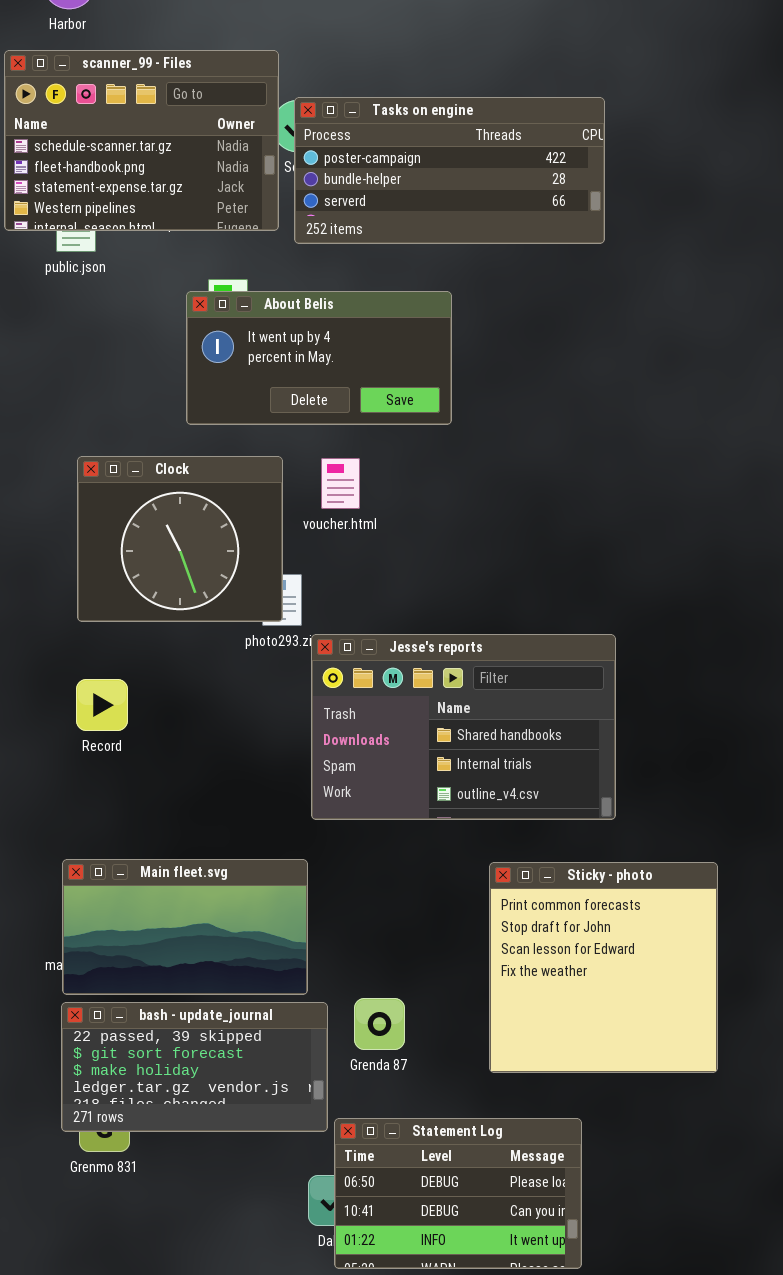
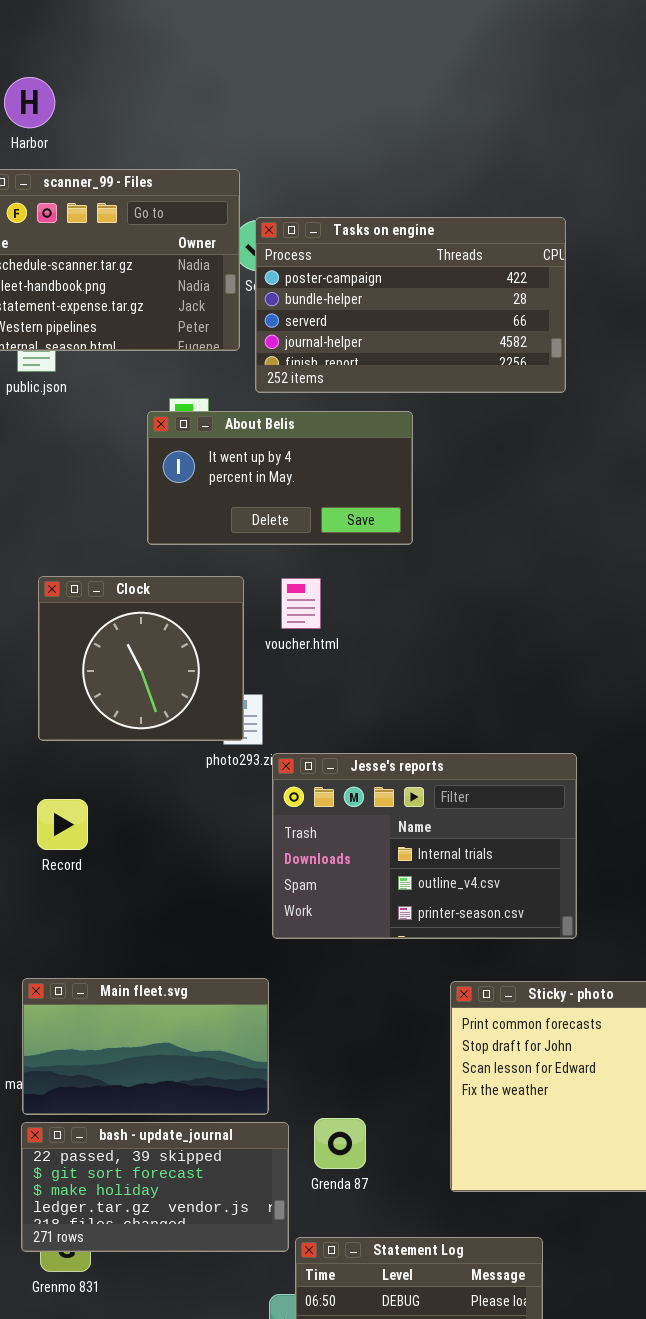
Tasks on engine: [294,97,605,244] -> [255,217,566,393], resized
Jesse's reports: [311,634,616,820] -> [272,753,577,939], scrolled down 1 row

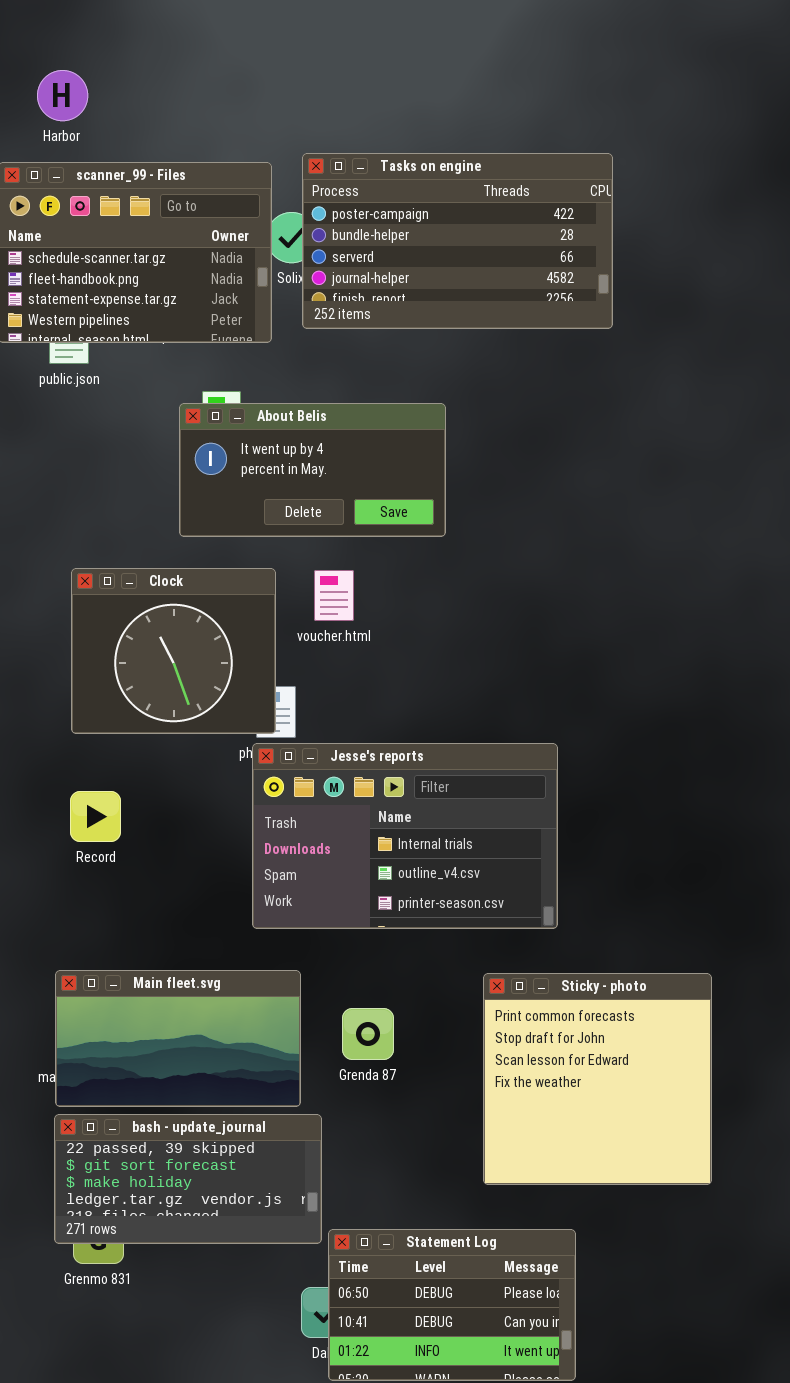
Tasks on engine: [255,217,566,393] -> [302,153,613,329], moved
Jesse's reports: [272,753,577,939] -> [252,743,558,929], moved
Grenda 87: [314,1118,366,1169] -> [342,1008,394,1060], moved

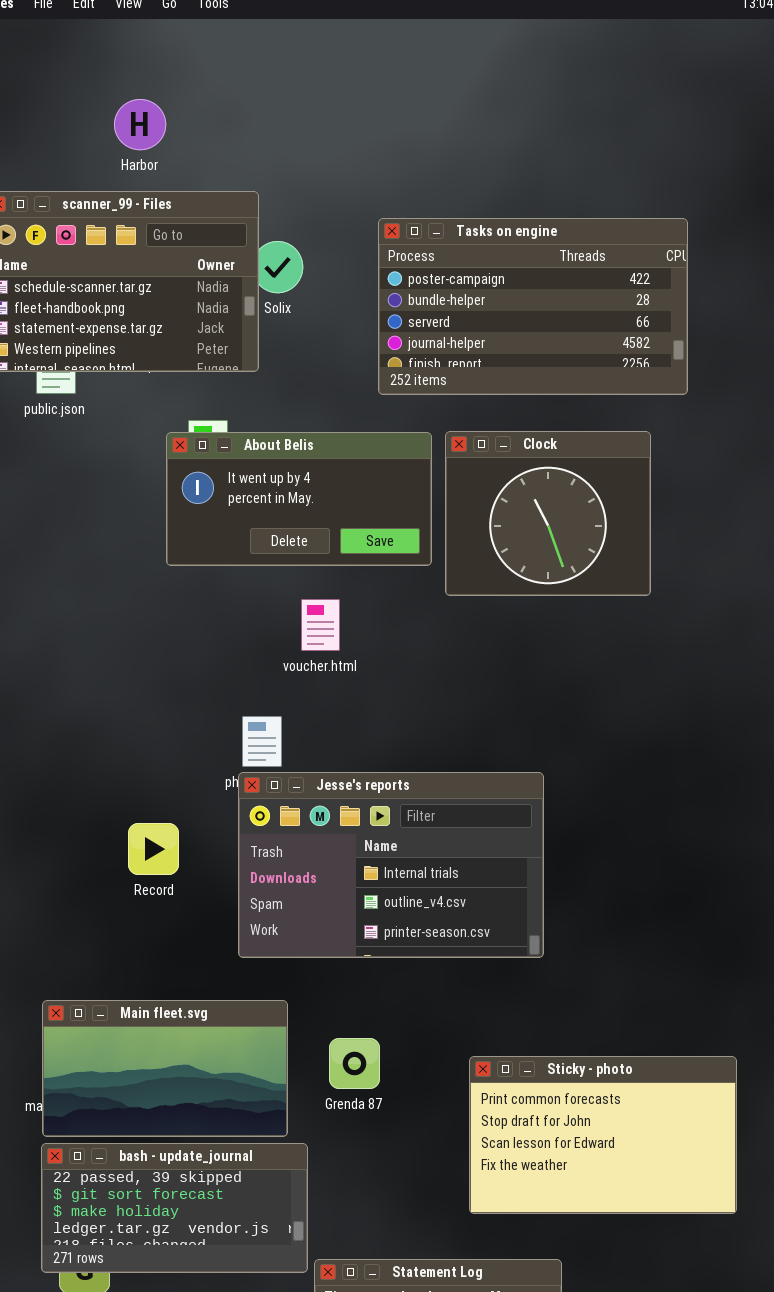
Harbor: [37,70,88,121] -> [114,99,166,150], moved
Tasks on engine: [302,153,613,329] -> [378,218,688,395], moved
Clock: [71,568,276,734] -> [445,431,651,596], moved
Record: [70,791,121,842] -> [128,823,179,875], moved
Sticky - photo: [483,973,712,1185] -> [469,1056,737,1214], resized

